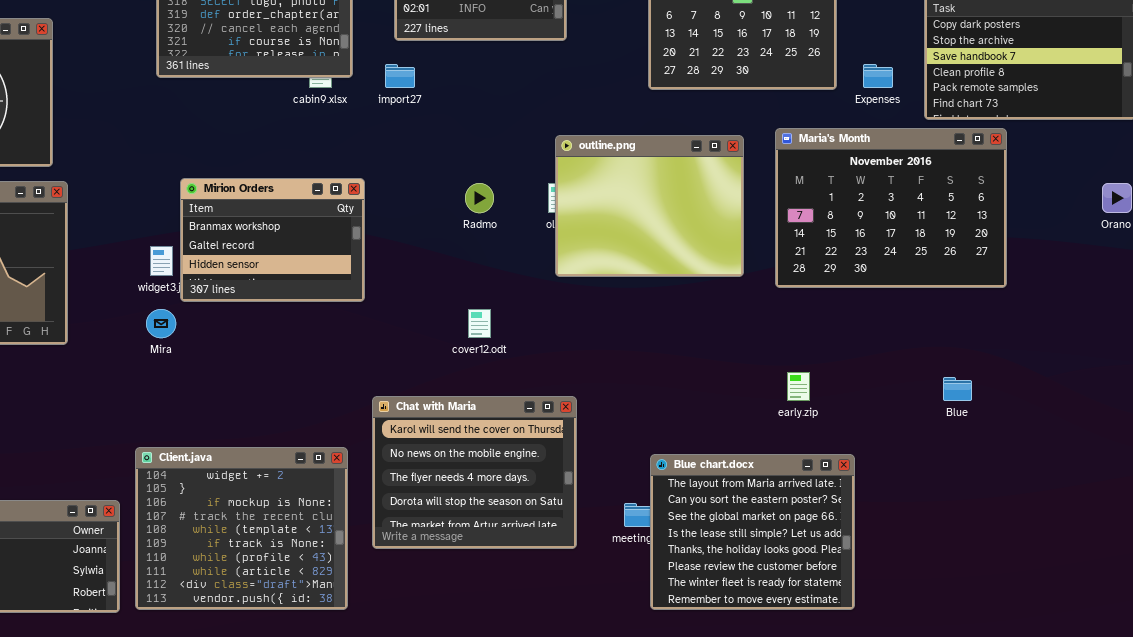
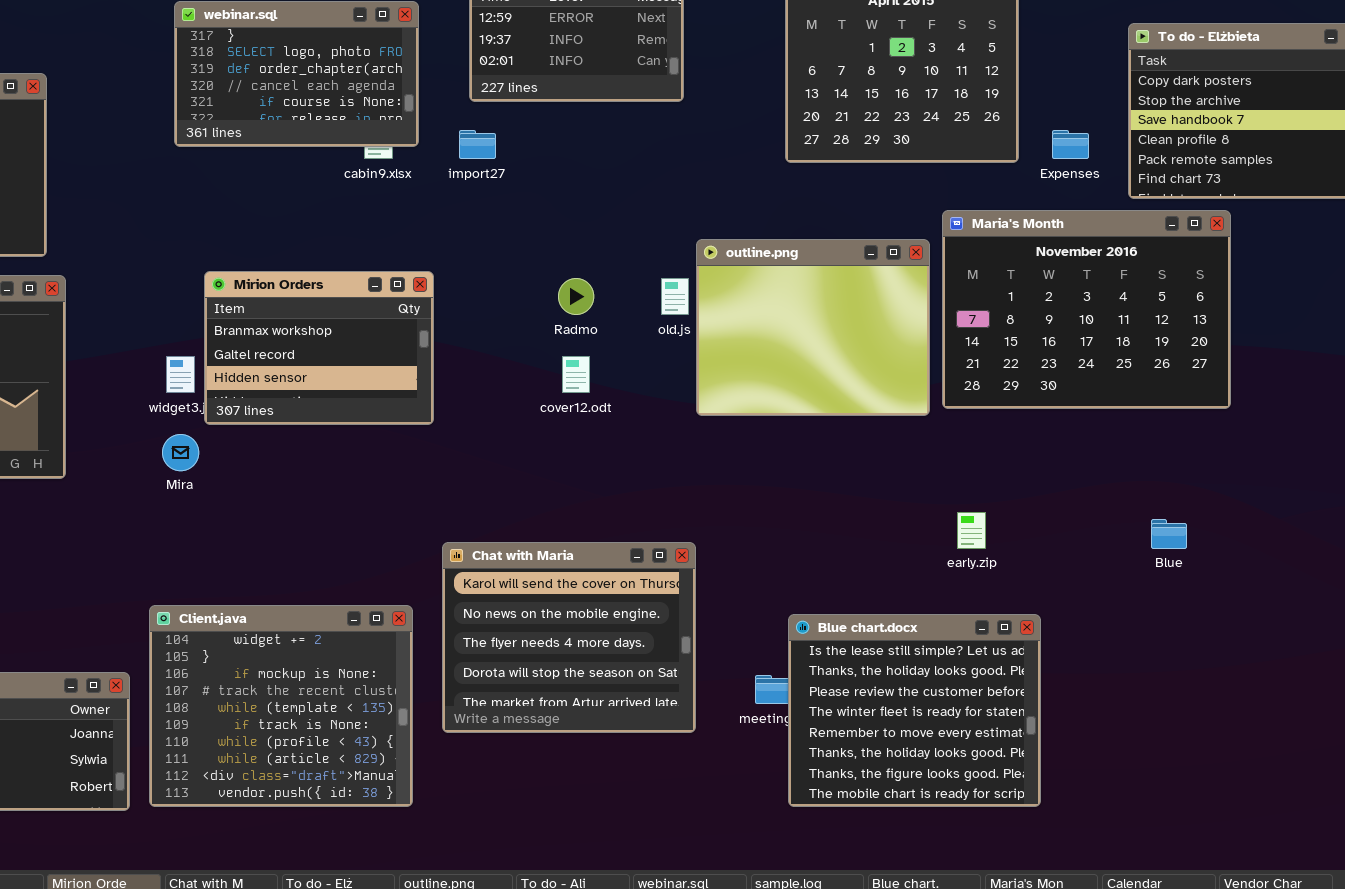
outline.png: [555,135,744,277] -> [696,239,930,416], moved
cover12.odt: [468,309,491,338] -> [562,356,590,393], moved
Blue chart.docx: [650,454,855,610] -> [788,614,1041,807], scrolled down 3 rows

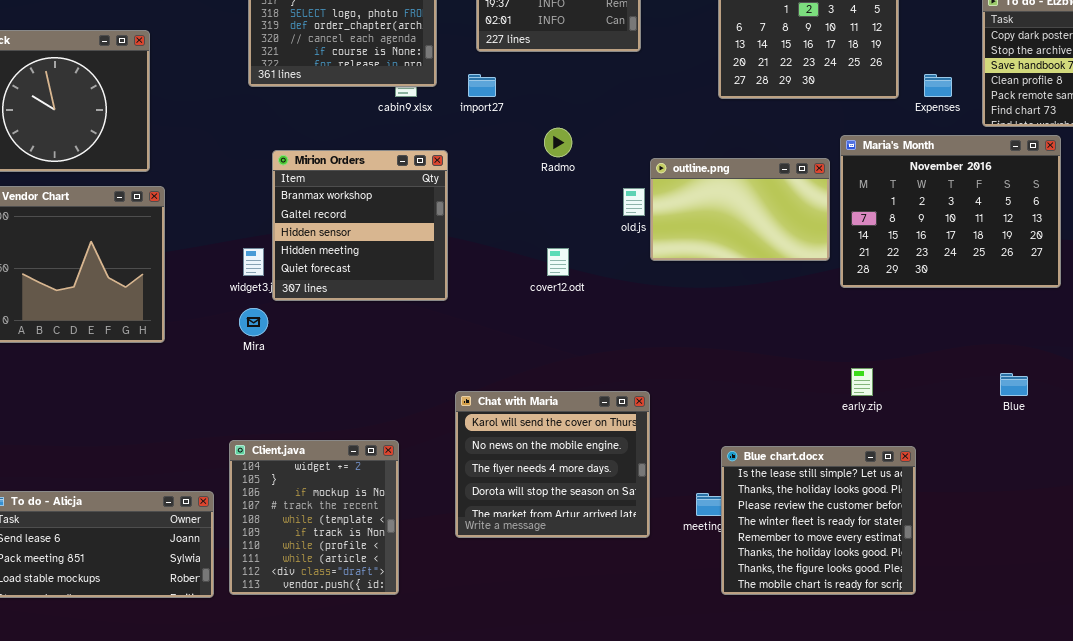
outline.png: [696,239,930,416] -> [650,158,830,261], resized
Mirion Orders: [204,271,434,425] -> [272,150,448,301], resized
Radmo: [558,278,594,315] -> [544,128,572,157], moved
Client.java: [149,605,413,807] -> [229,440,399,595], resized

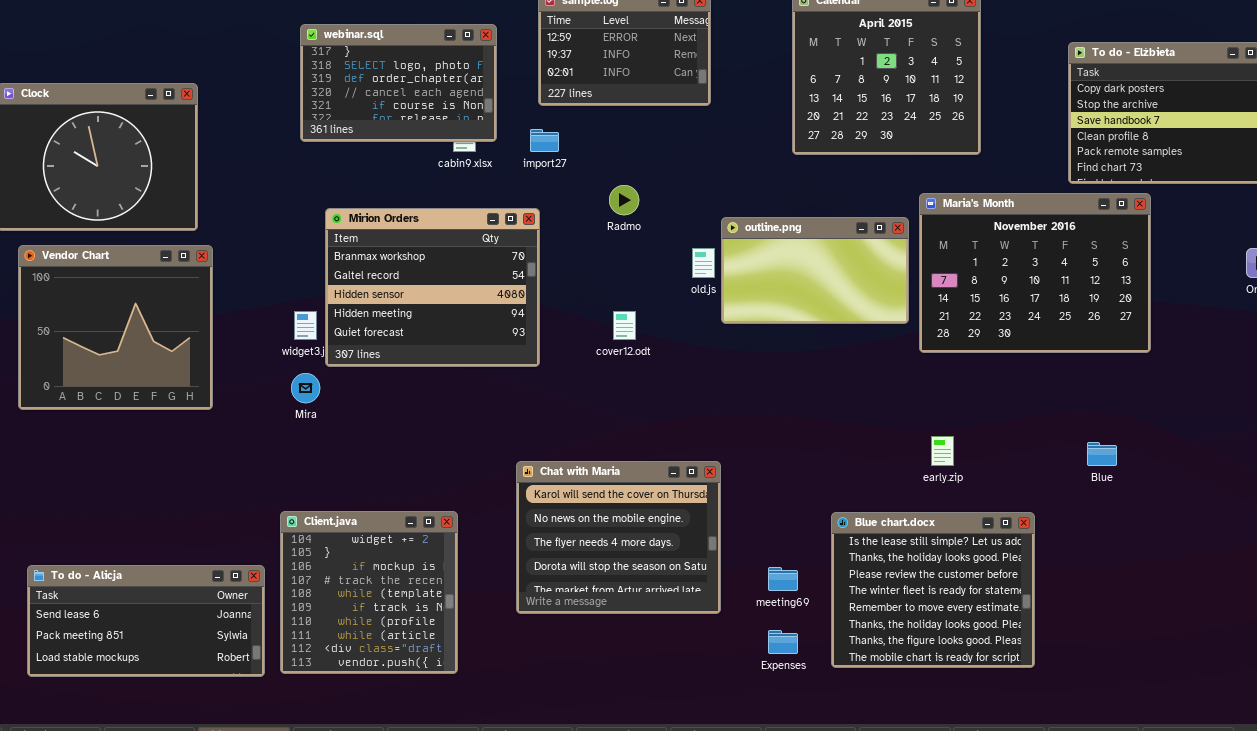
Expenses: [924,74,952,97] -> [768,630,798,654], moved
Mirion Orders: [272,150,448,301] -> [325,208,540,367], resized
Blue chart.docx: [721,446,916,595] -> [831,512,1035,668], moved

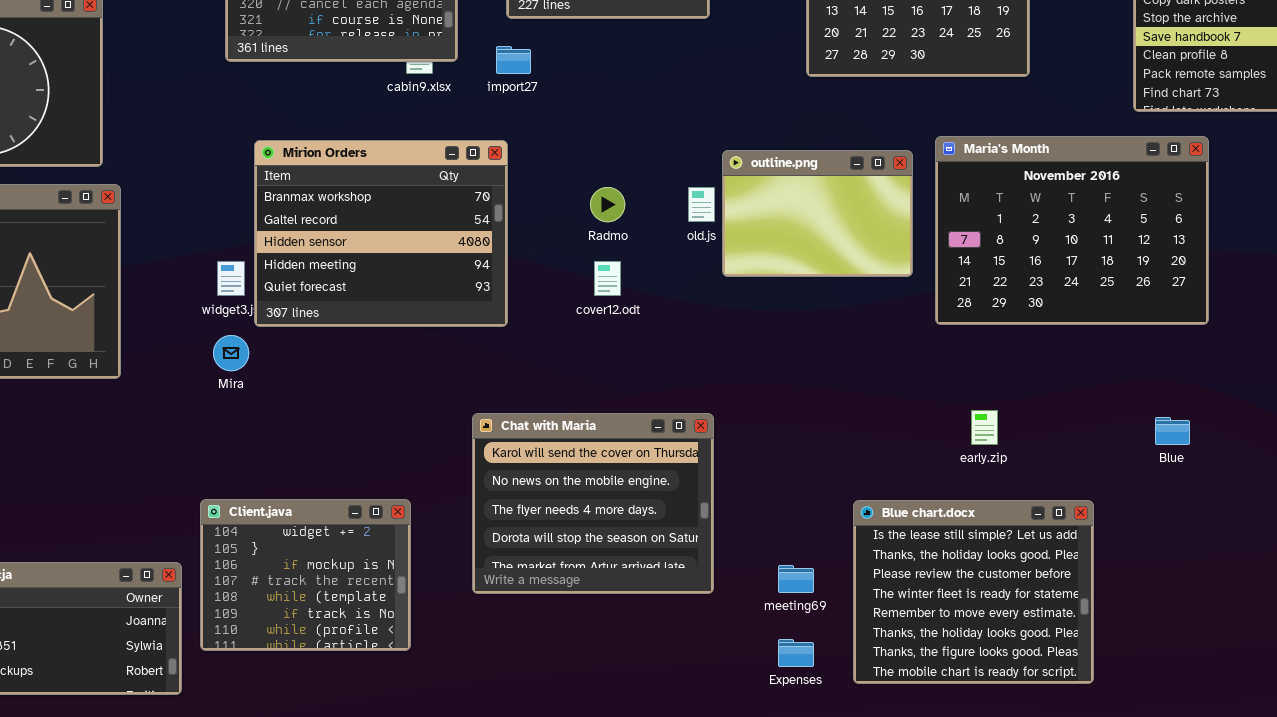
Radmo: [609,185,639,215] -> [590,187,625,222], moved
Maria's Month: [919,193,1151,353] -> [935,136,1209,325], moved
outline.png: [721,217,909,324] -> [722,150,913,277], resized
Chat with Maria: [516,461,721,614] -> [472,413,714,594], moved
Client.java: [280,511,458,674] -> [200,499,411,651], resized

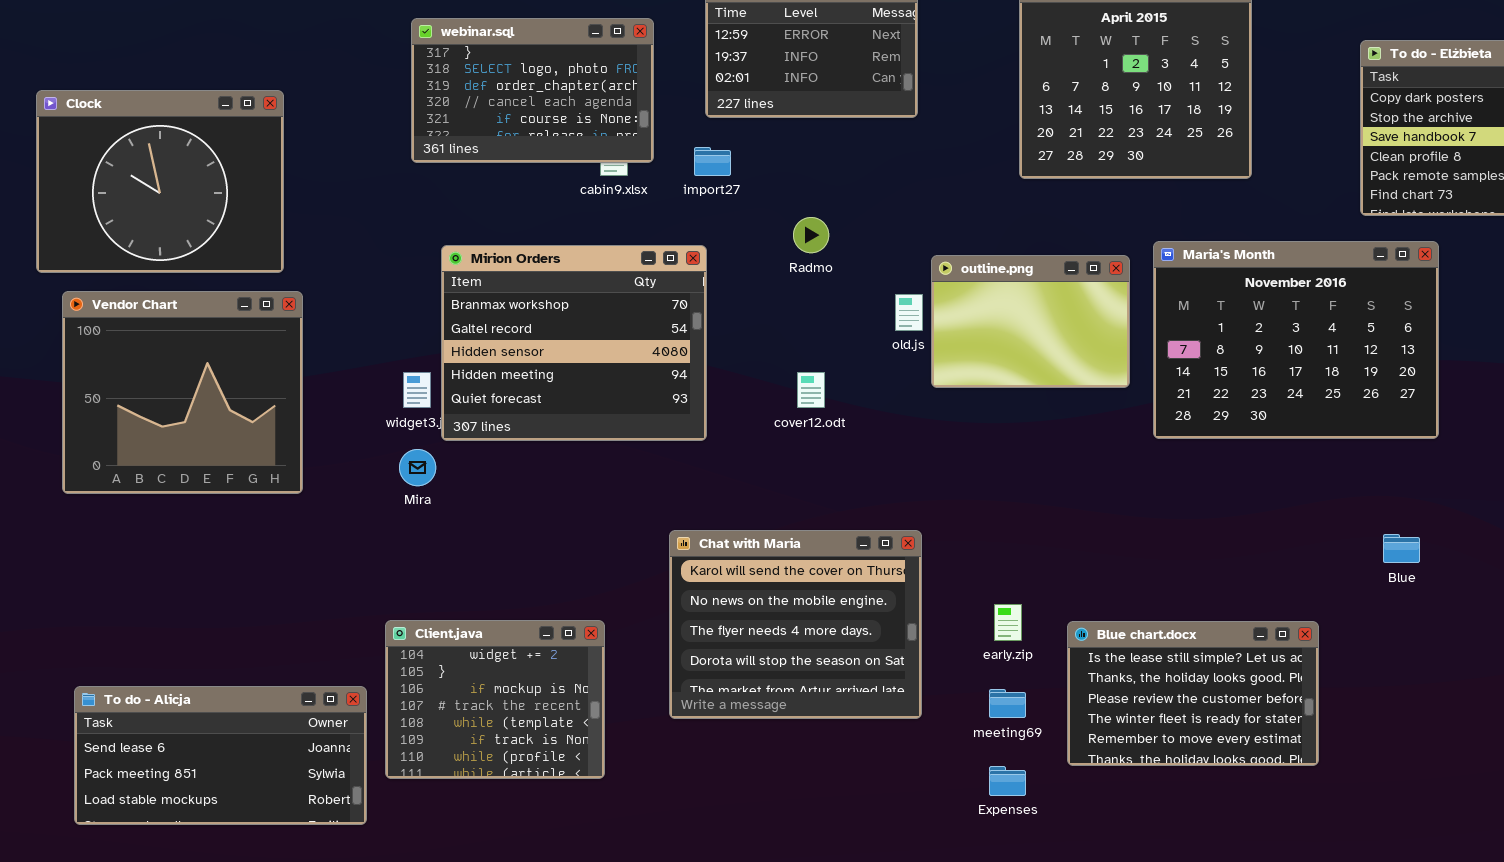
Radmo: [590,187,625,222] -> [793,217,829,253], moved
early.zip: [971,410,998,445] -> [994,604,1022,641], moved
Blue chart.docx: [853,500,1094,684] -> [1067,621,1319,766], resized

